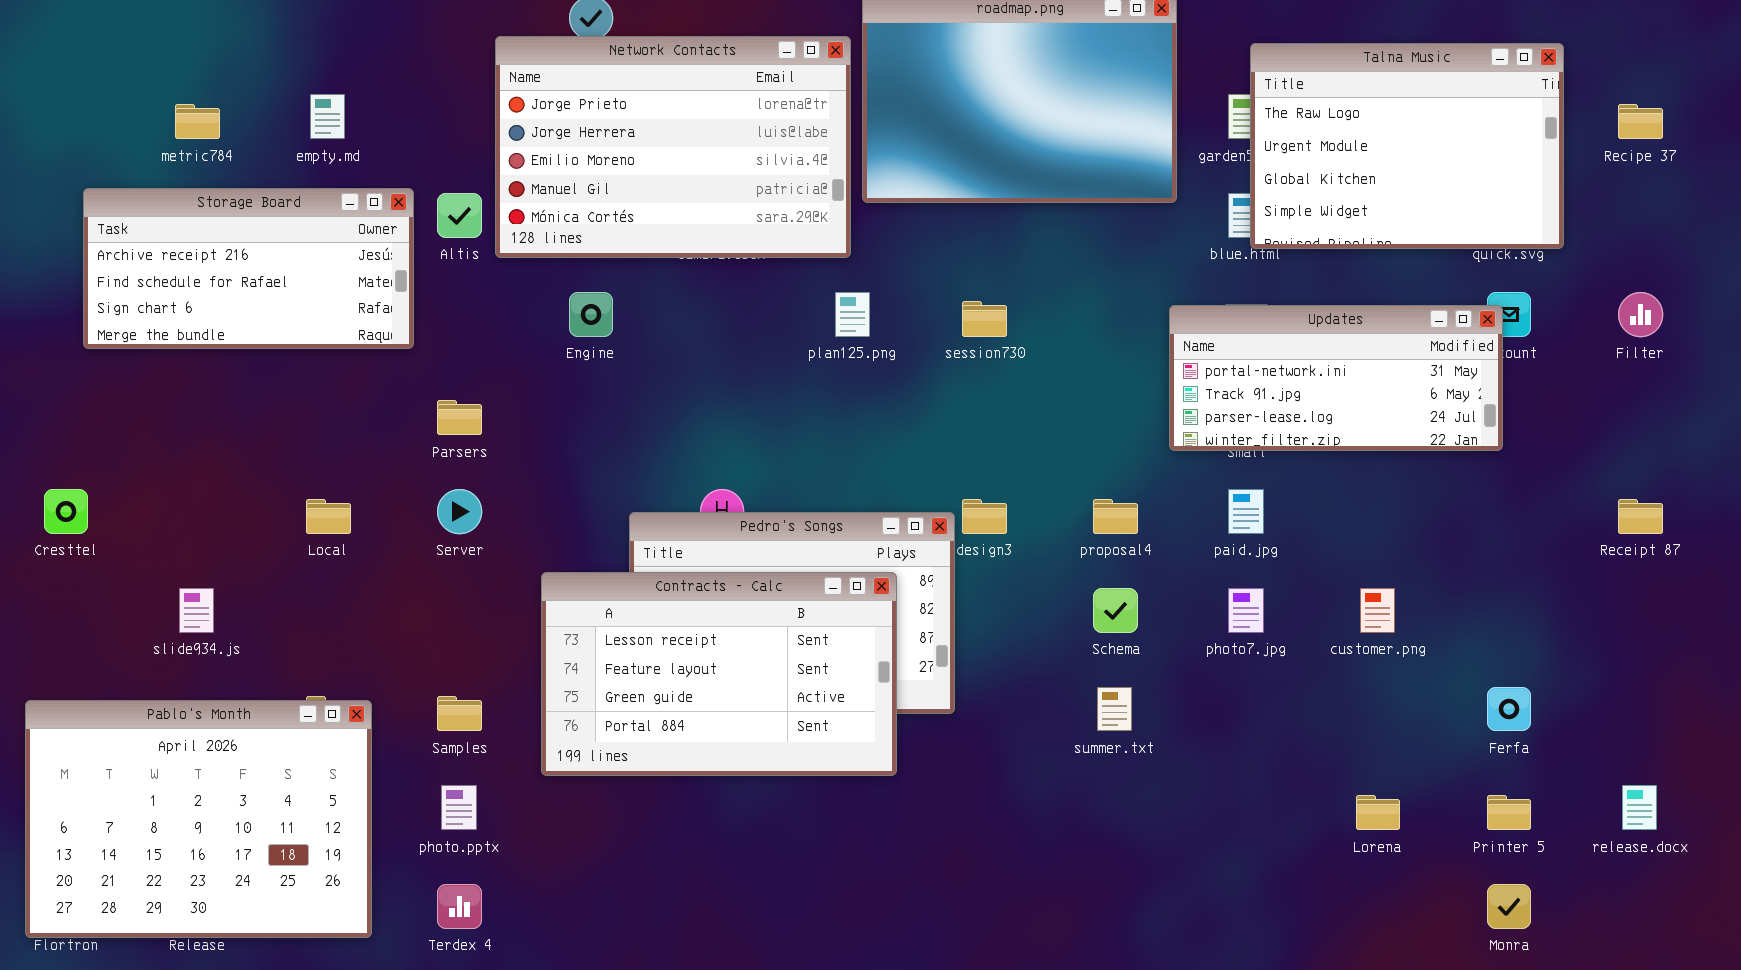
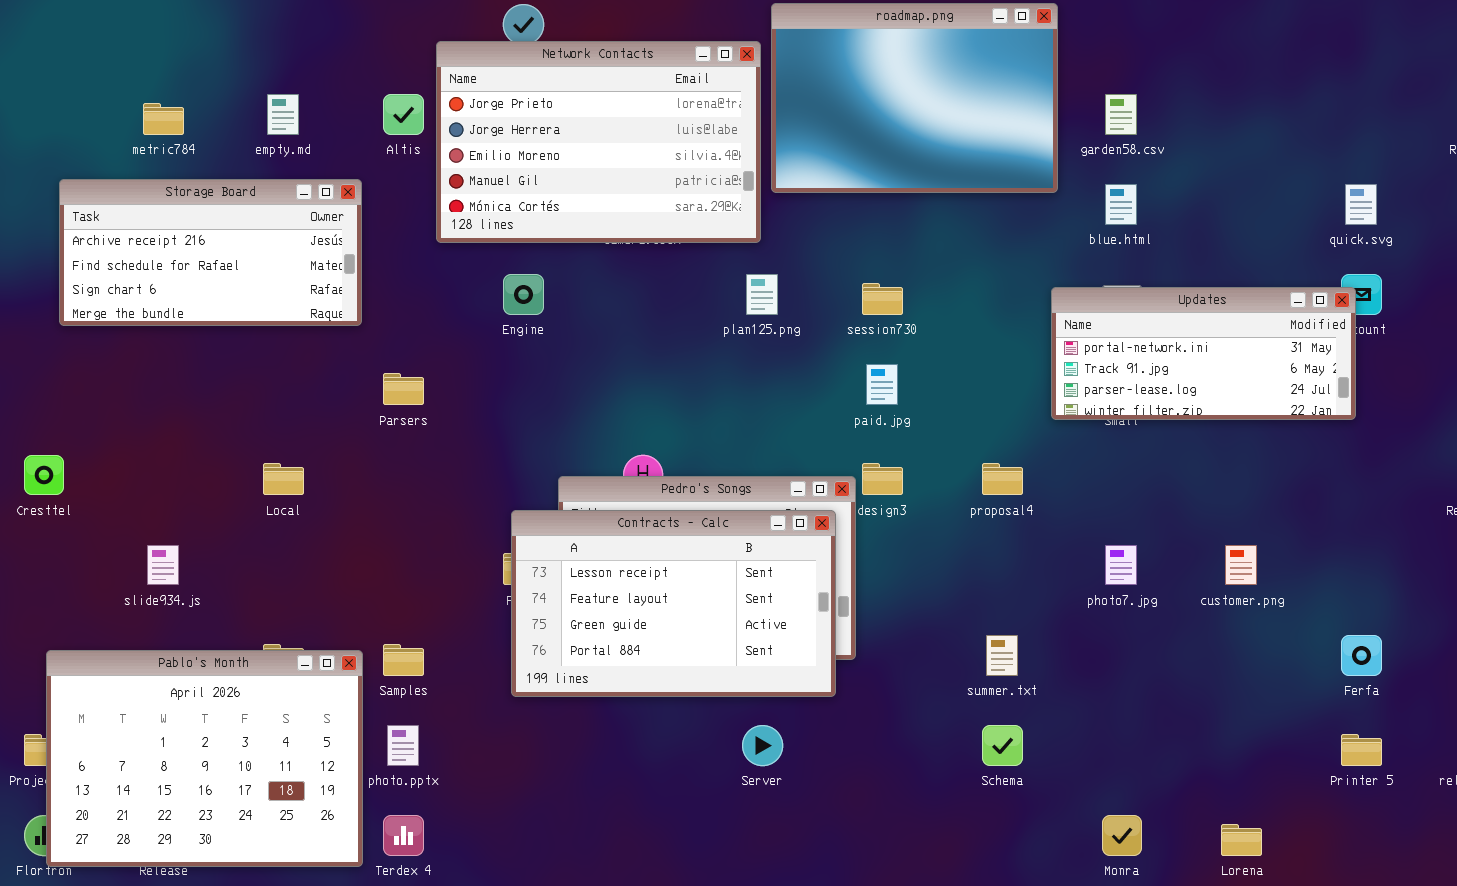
Talna Music: [1250,43,1564,249] -> none, closed
Altis: [437,193,482,238] -> [383,94,424,135], moved
Server: [437,489,482,534] -> [742,725,783,766], moved
paid.jpg: [1228,489,1264,534] -> [866,364,898,405], moved
Contracts - Calc: [541,572,897,776] -> [511,510,836,697], moved
Schema: [1093,588,1138,633] -> [982,725,1023,766], moved
Pablo's Month: [25,700,372,938] -> [46,650,363,867], moved
Lorena: [1356,795,1400,830] -> [1221,824,1262,856], moved
Monra: [1487,884,1531,929] -> [1102,815,1142,856], moved

